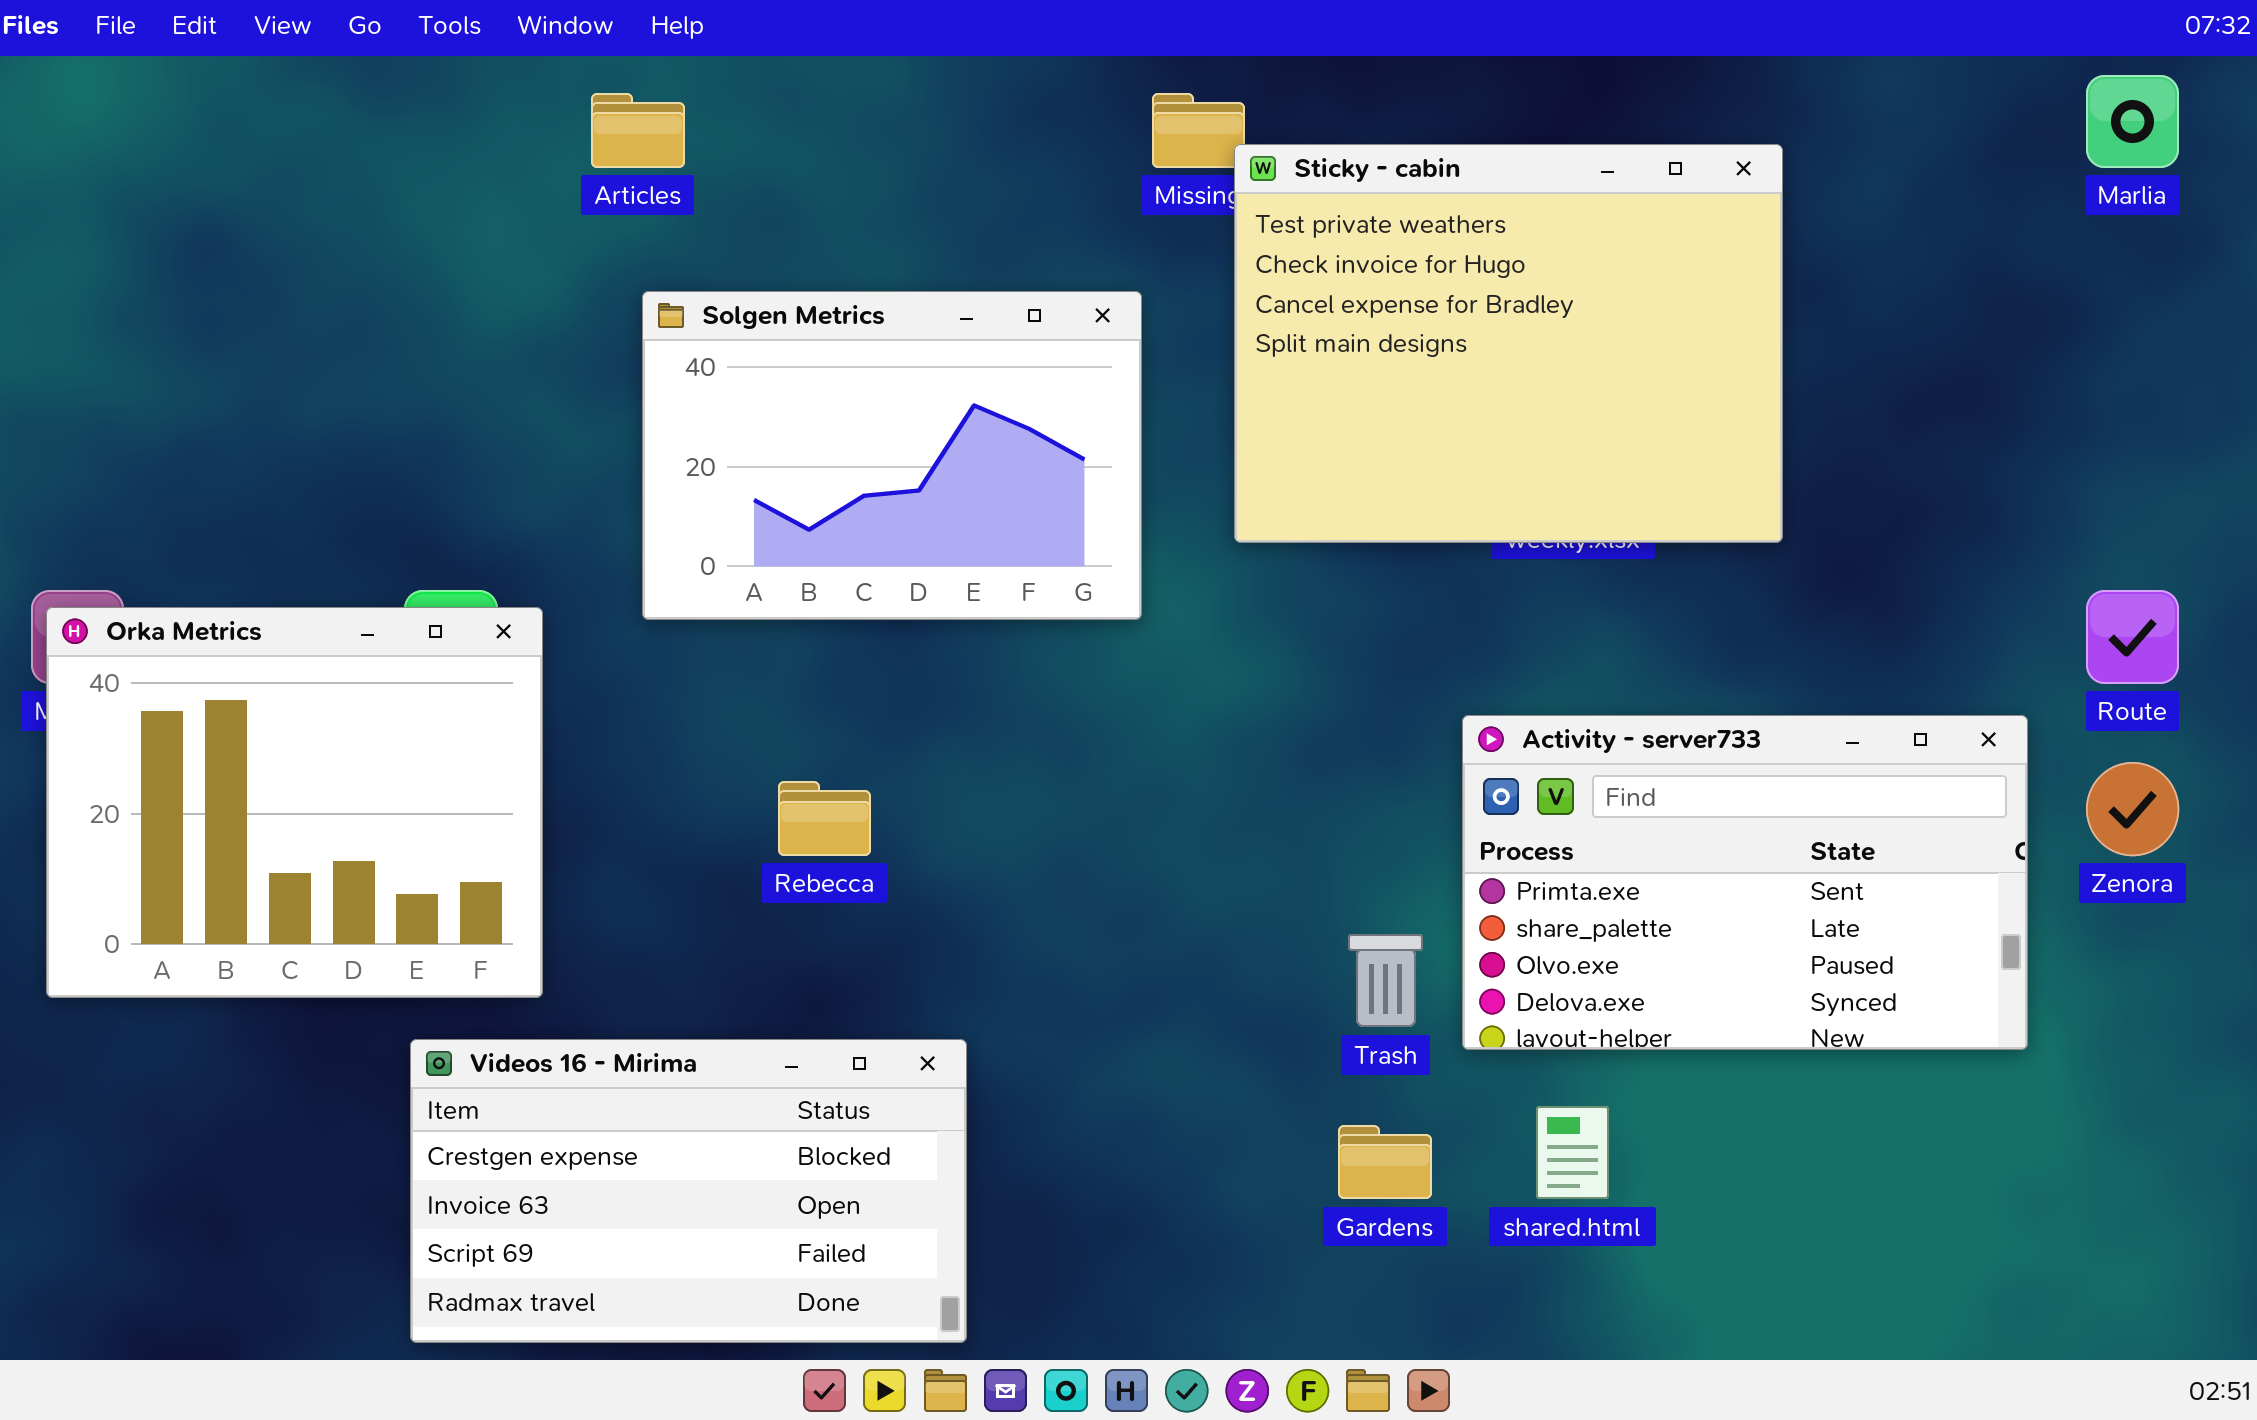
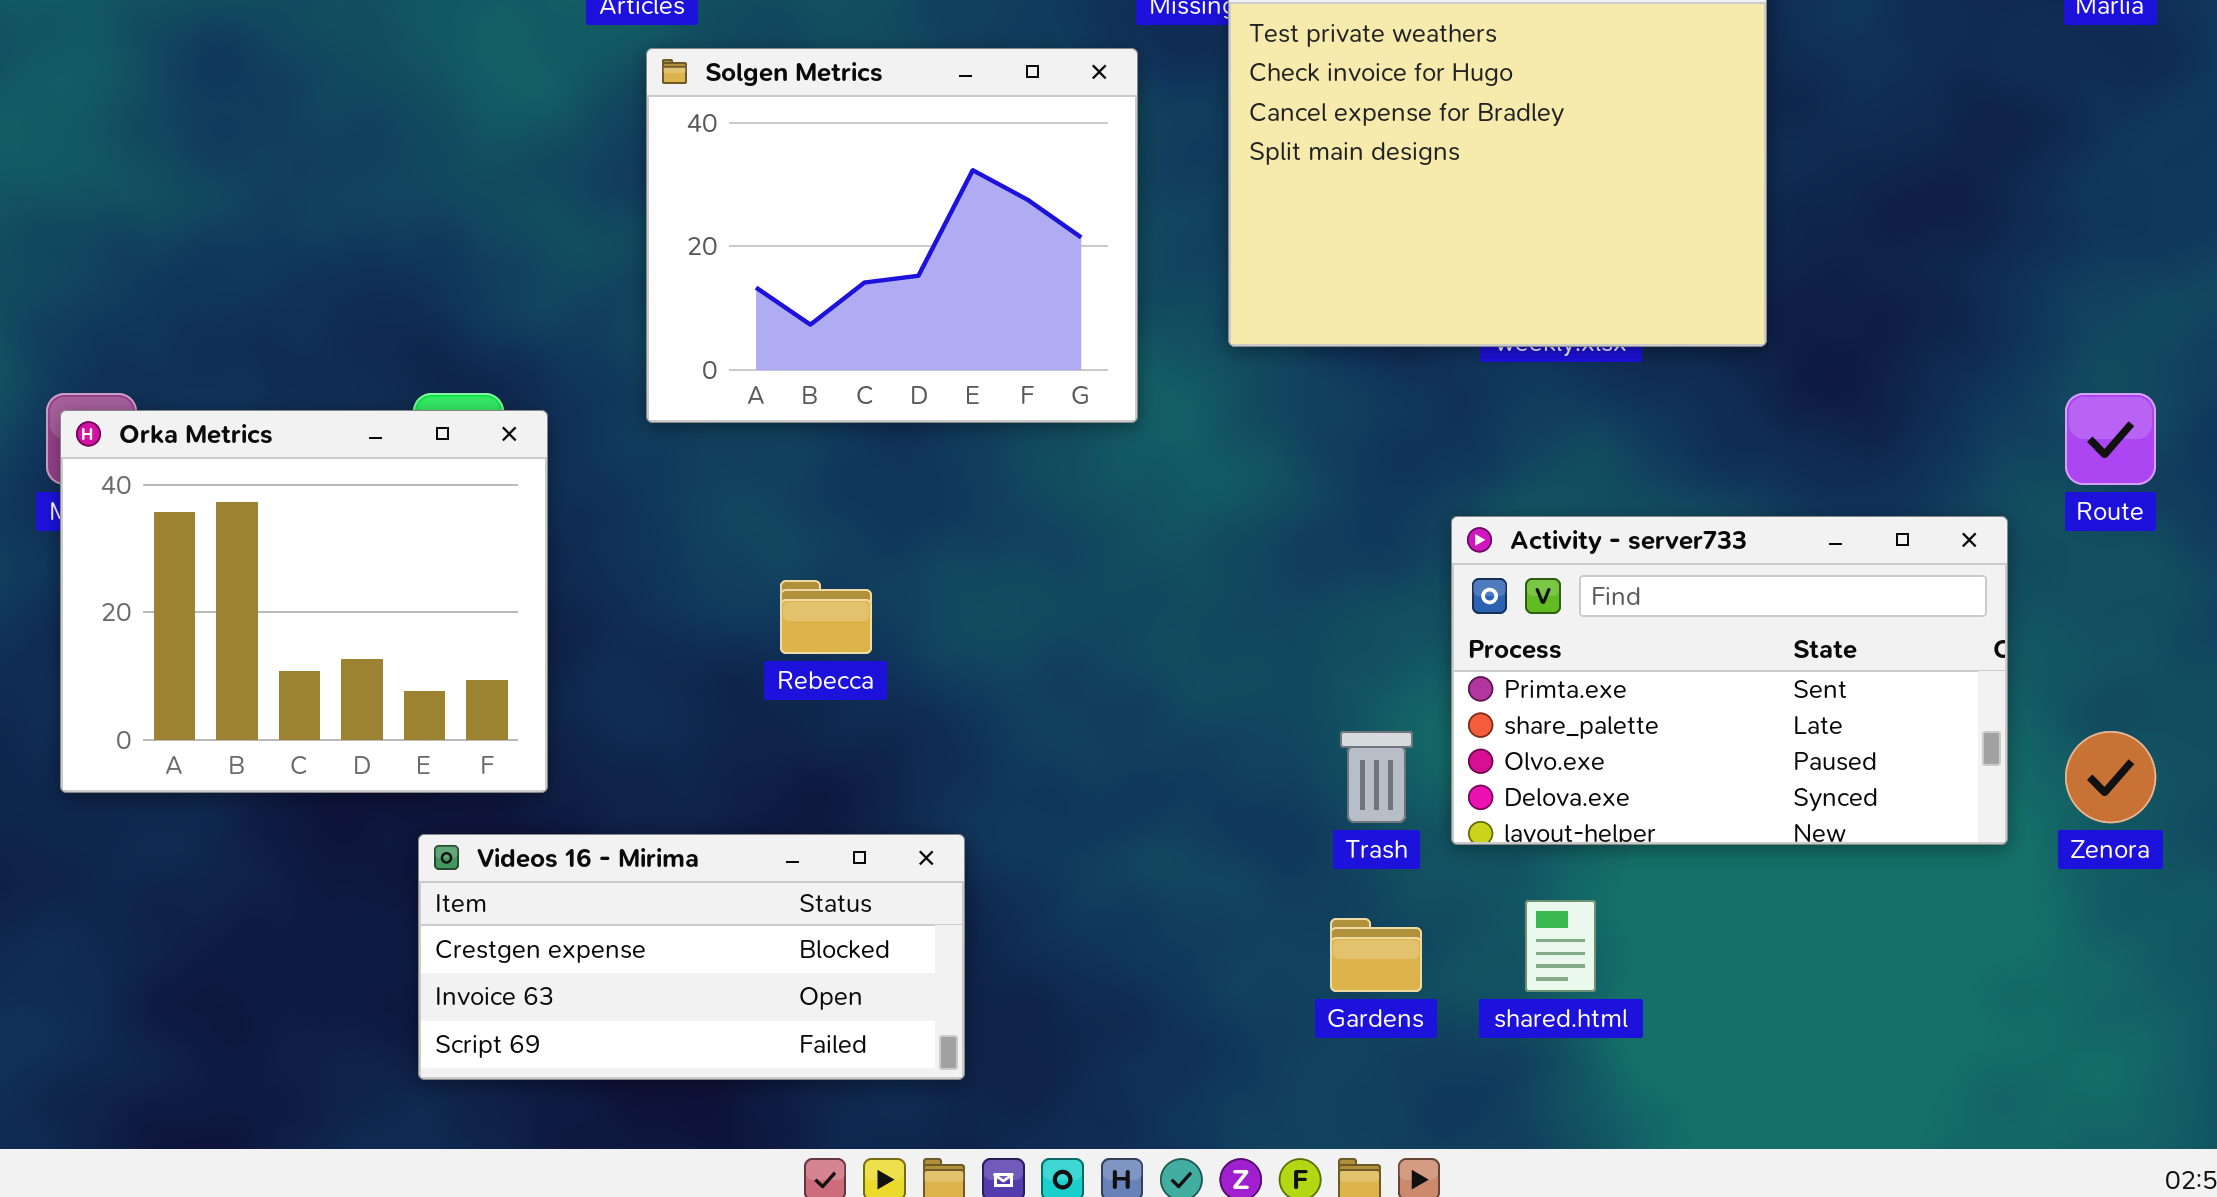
Solgen Metrics: [642,291,1142,620] -> [646,48,1138,423], resized
Zenora: [2086,762,2179,856] -> [2065,731,2156,823], moved
Videos 16 - Mirima: [410,1039,967,1343] -> [418,834,965,1080], resized

